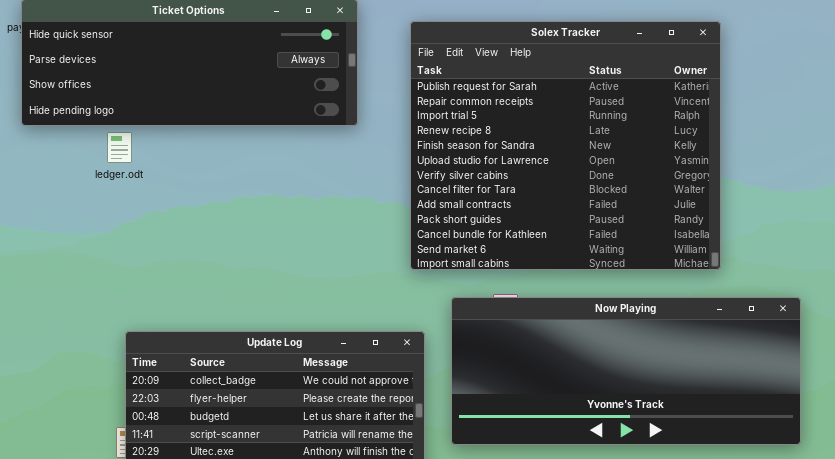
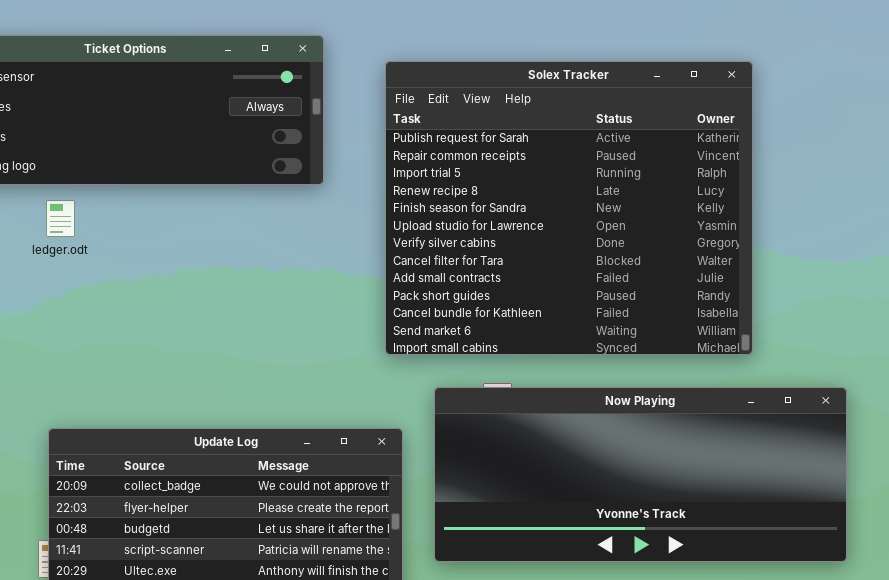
ledger.odt: [107,132,132,163] -> [46,200,75,237], moved

